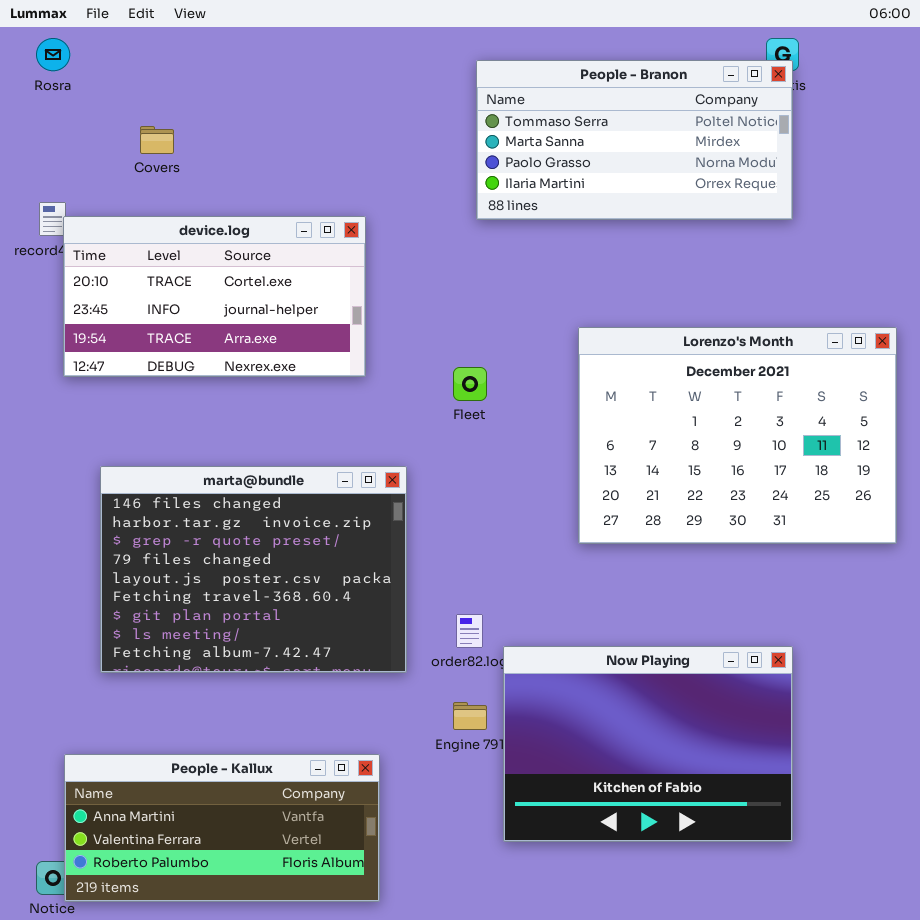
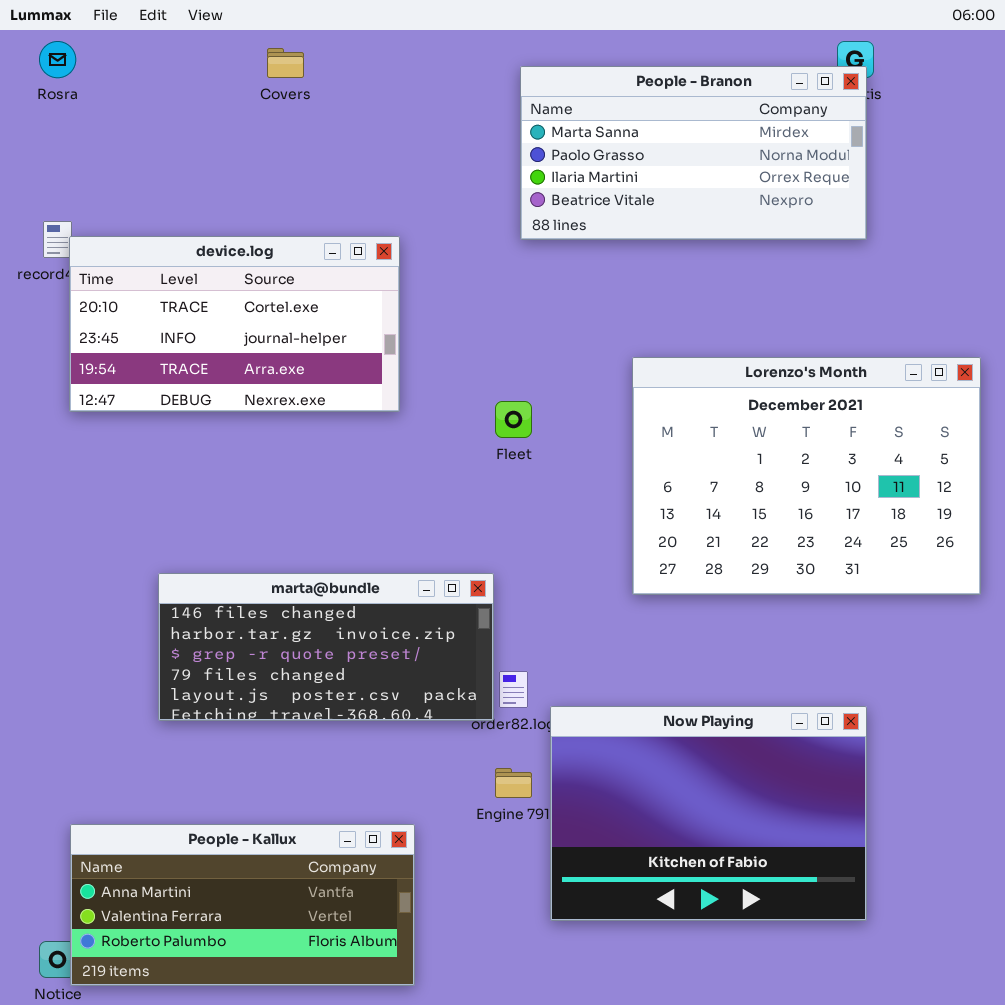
People - Branon: [476,60,793,220] -> [520,66,867,240], scrolled down 1 row
Covers: [140,126,174,154] -> [267,48,304,78], moved
marta@bundle: [100,466,407,673] -> [158,573,494,721], moved, resized

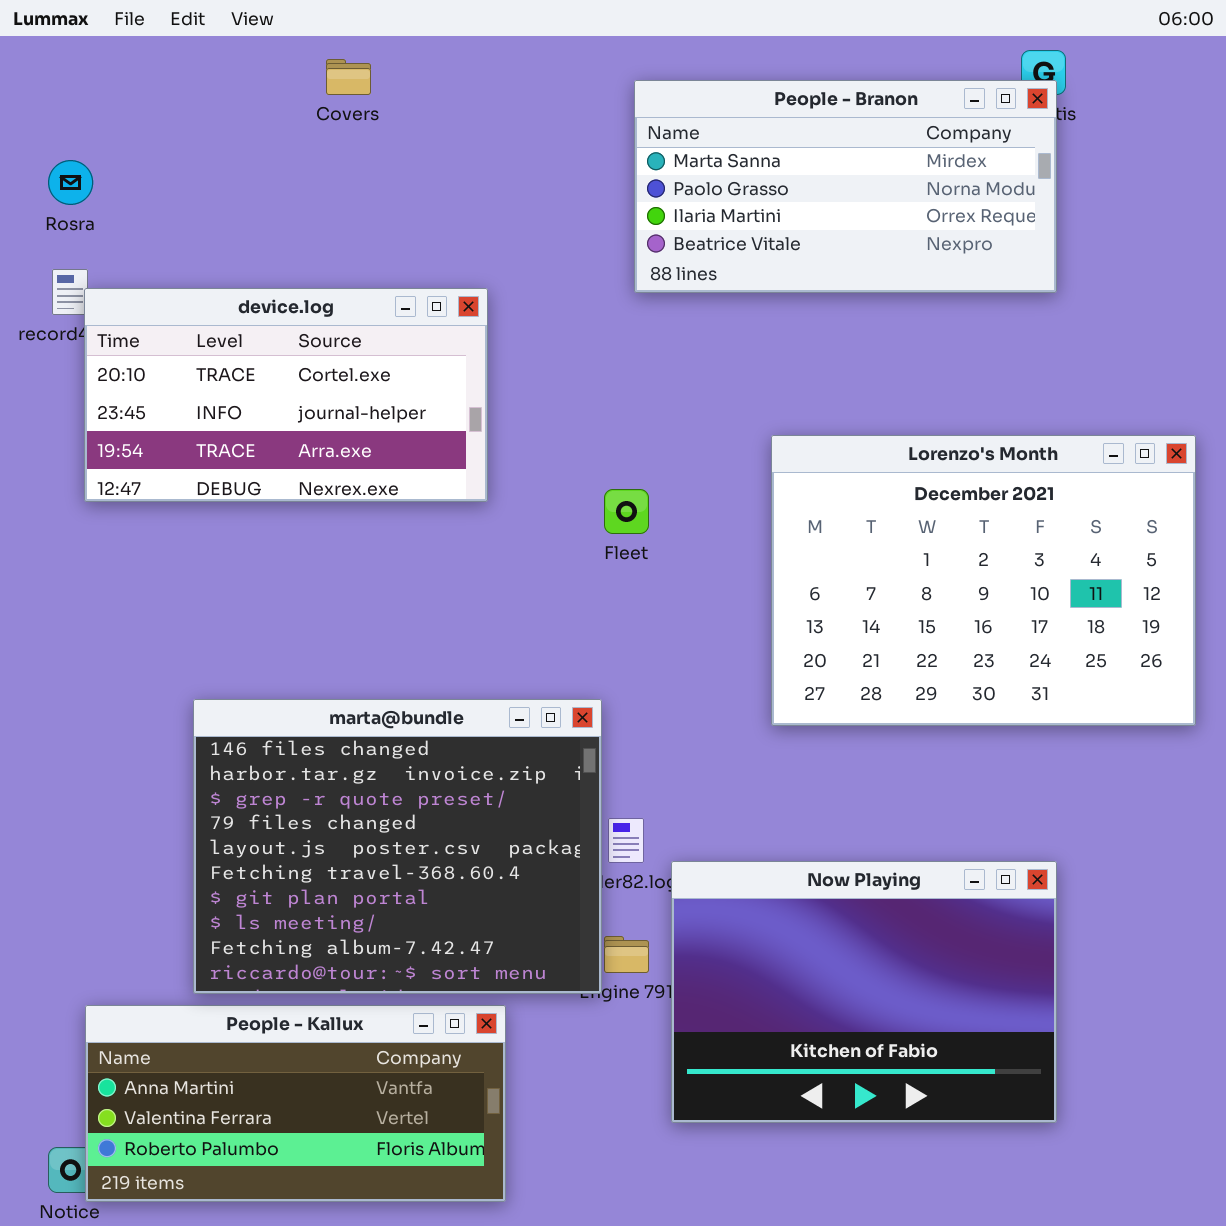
Rosra: [39,41,76,78] -> [48,160,93,205], moved
marta@bundle: [158,573,494,721] -> [193,699,602,994], resized

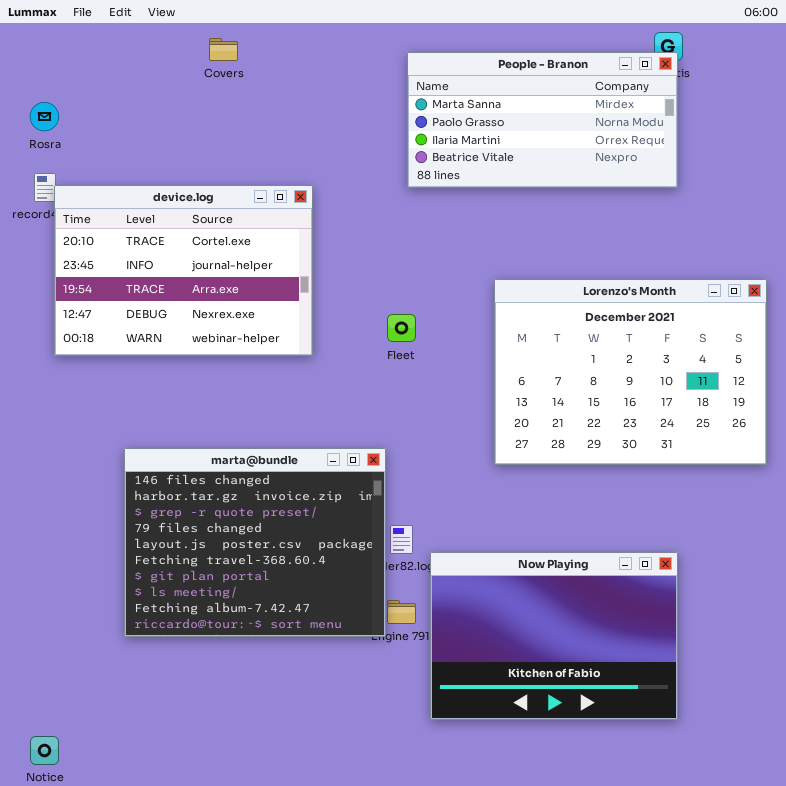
device.log: [84,288,488,502] -> [54,185,313,356], resized
People - Kallux: [85,1005,506,1202] -> none, closed

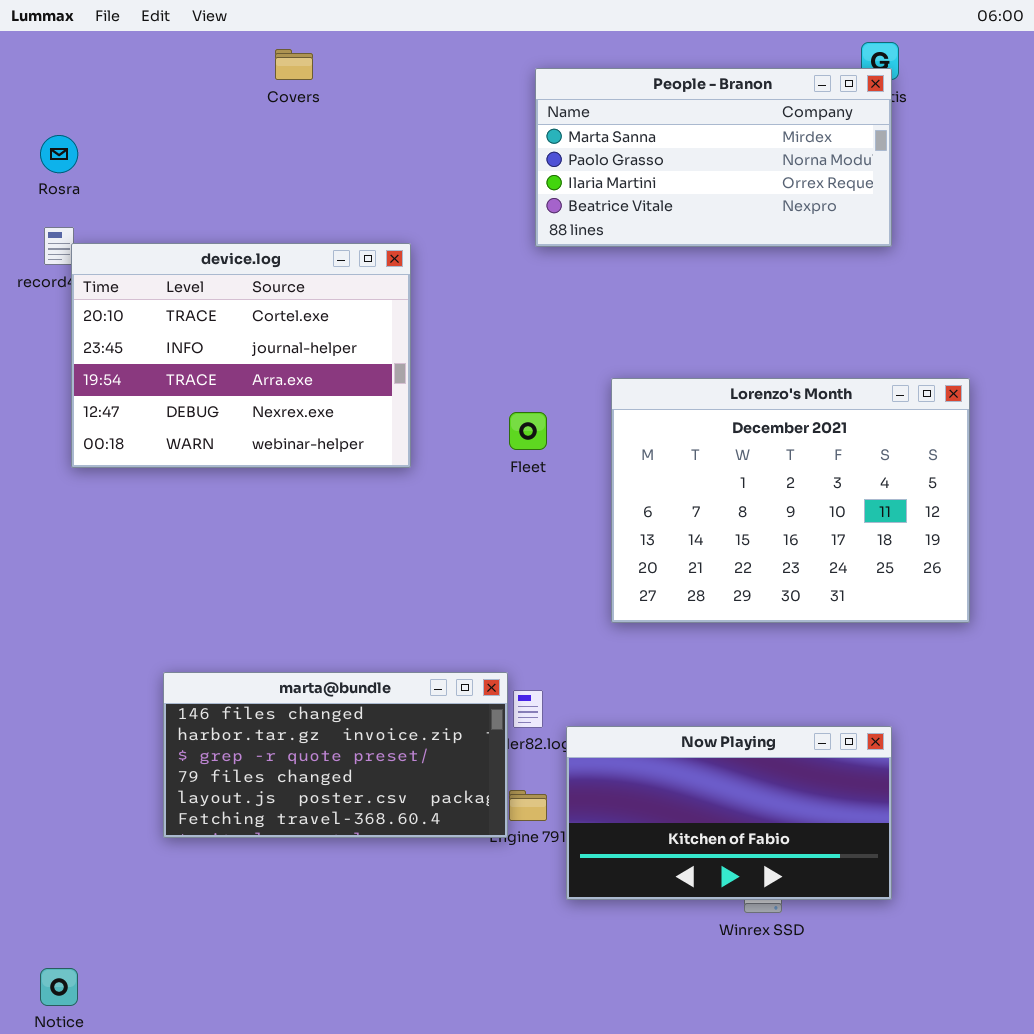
Lorenzo's Month: [494,279,767,465] -> [611,378,970,623], moved
marta@bundle: [124,448,386,637] -> [163,672,508,838], resized
Now Playing: [430,552,678,720] -> [566,726,892,900], resized

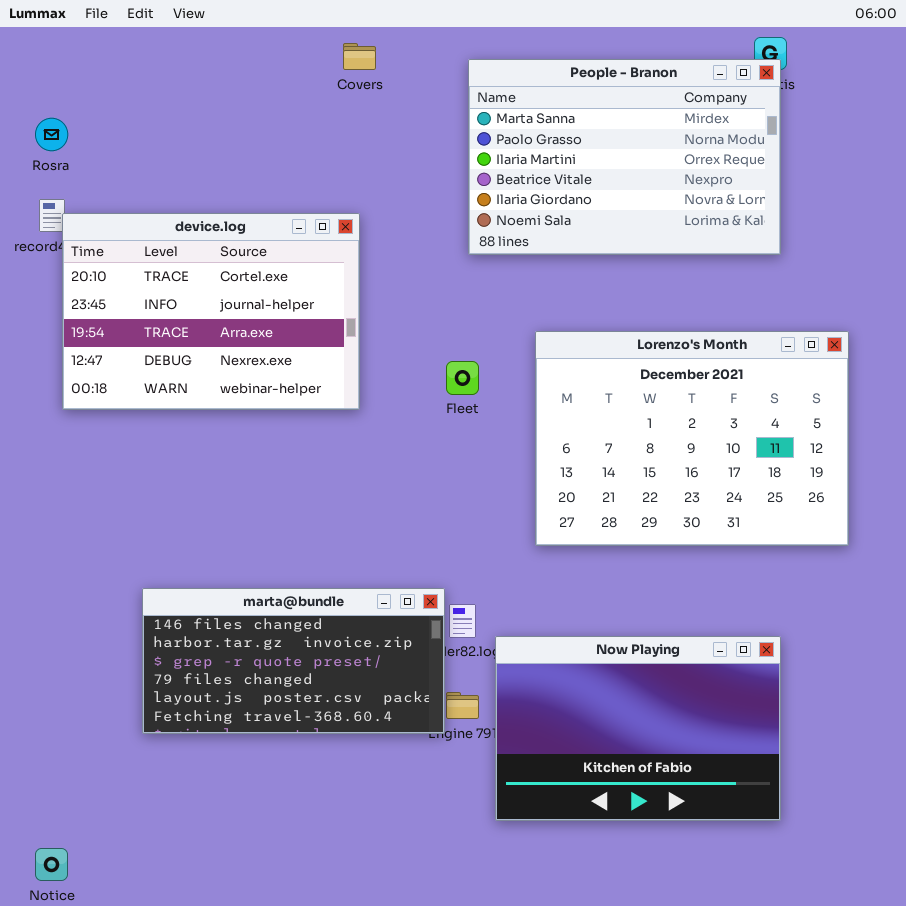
Covers: [275,49,313,80] -> [343,43,376,70], moved
People - Branon: [535,68,892,247] -> [468,59,781,255], resized
Now Playing: [566,726,892,900] -> [495,636,781,821], resized

